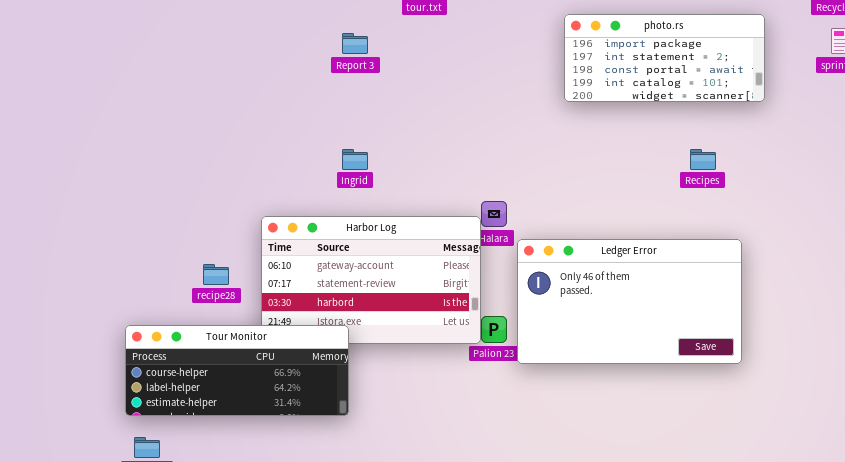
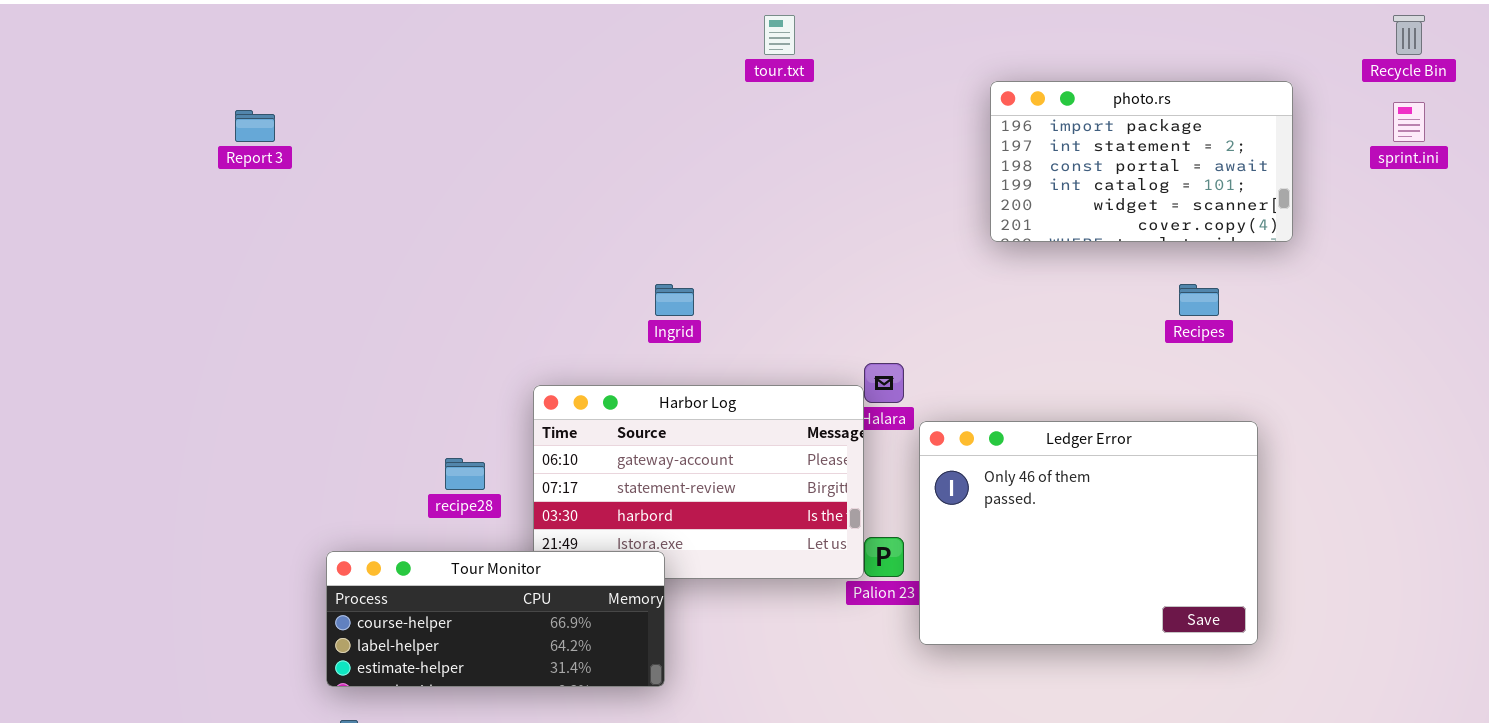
photo.rs: [564,14,765,102] -> [990,81,1293,242], resized
Report 3: [342,33,368,54] -> [235,110,275,142], moved
Ledger Error: [517,239,742,364] -> [919,421,1258,645], resized

